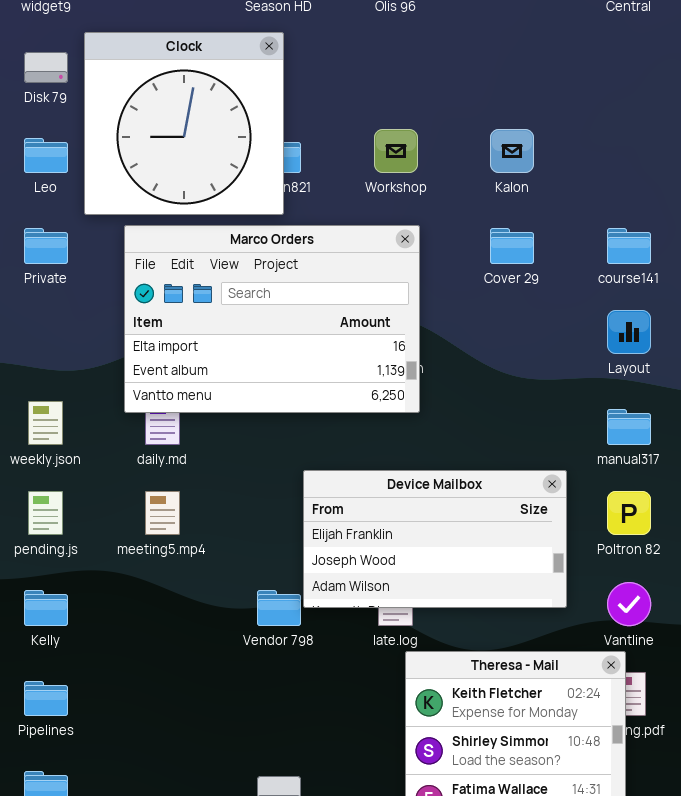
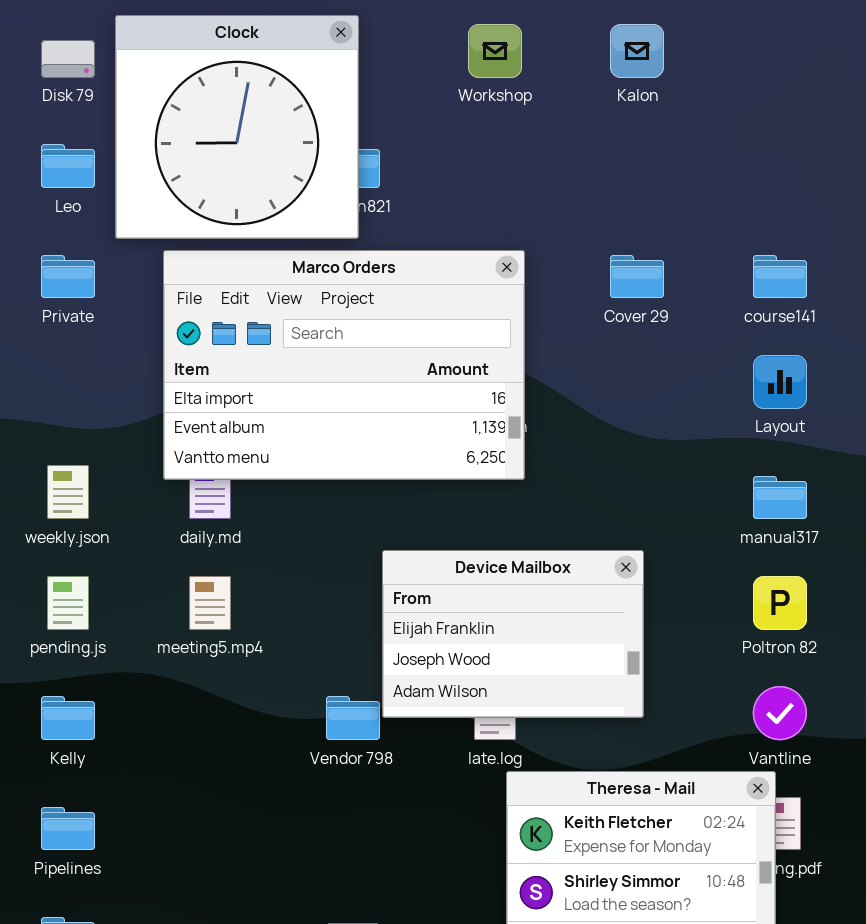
Workshop: [374,129,418,173] -> [468,24,522,78], moved
Kalon: [490,129,534,173] -> [610,24,664,78], moved
Device Mailbox: [303,470,567,608] -> [382,550,644,718], resized

